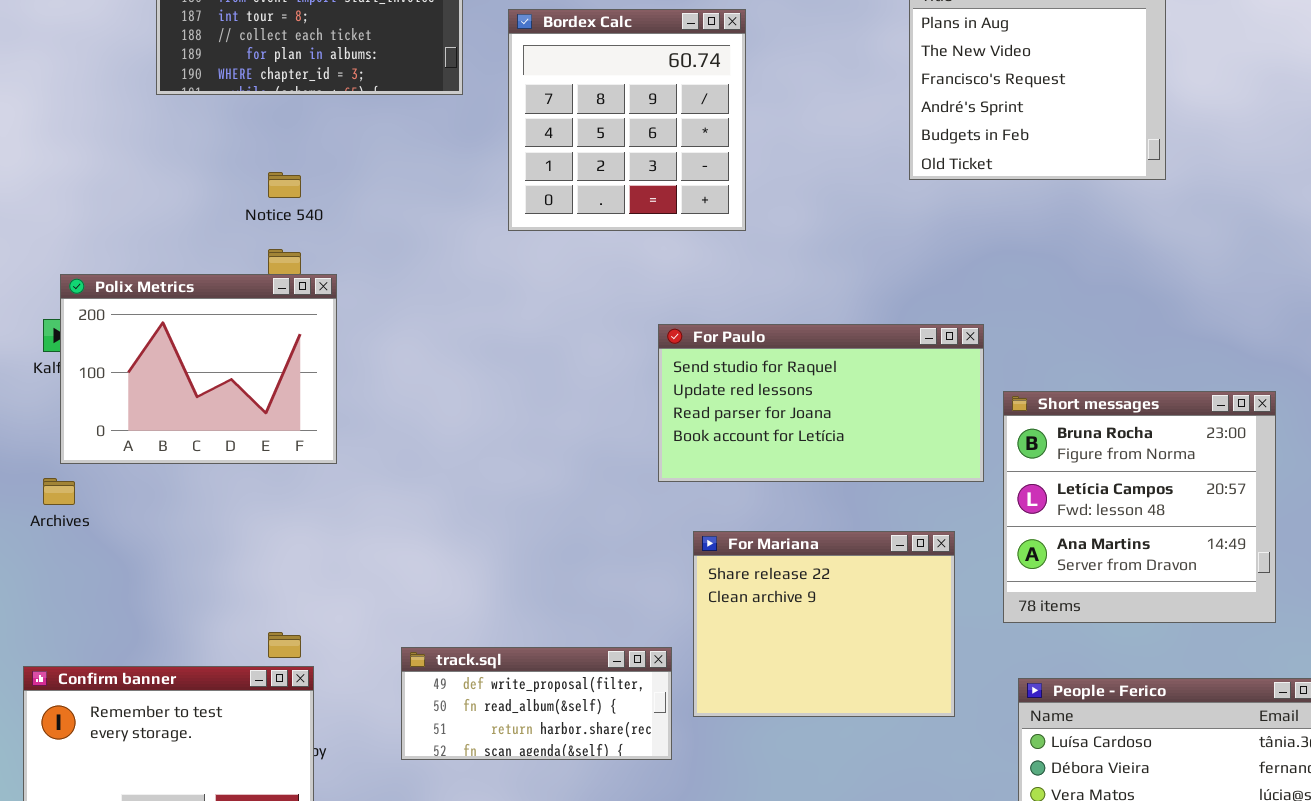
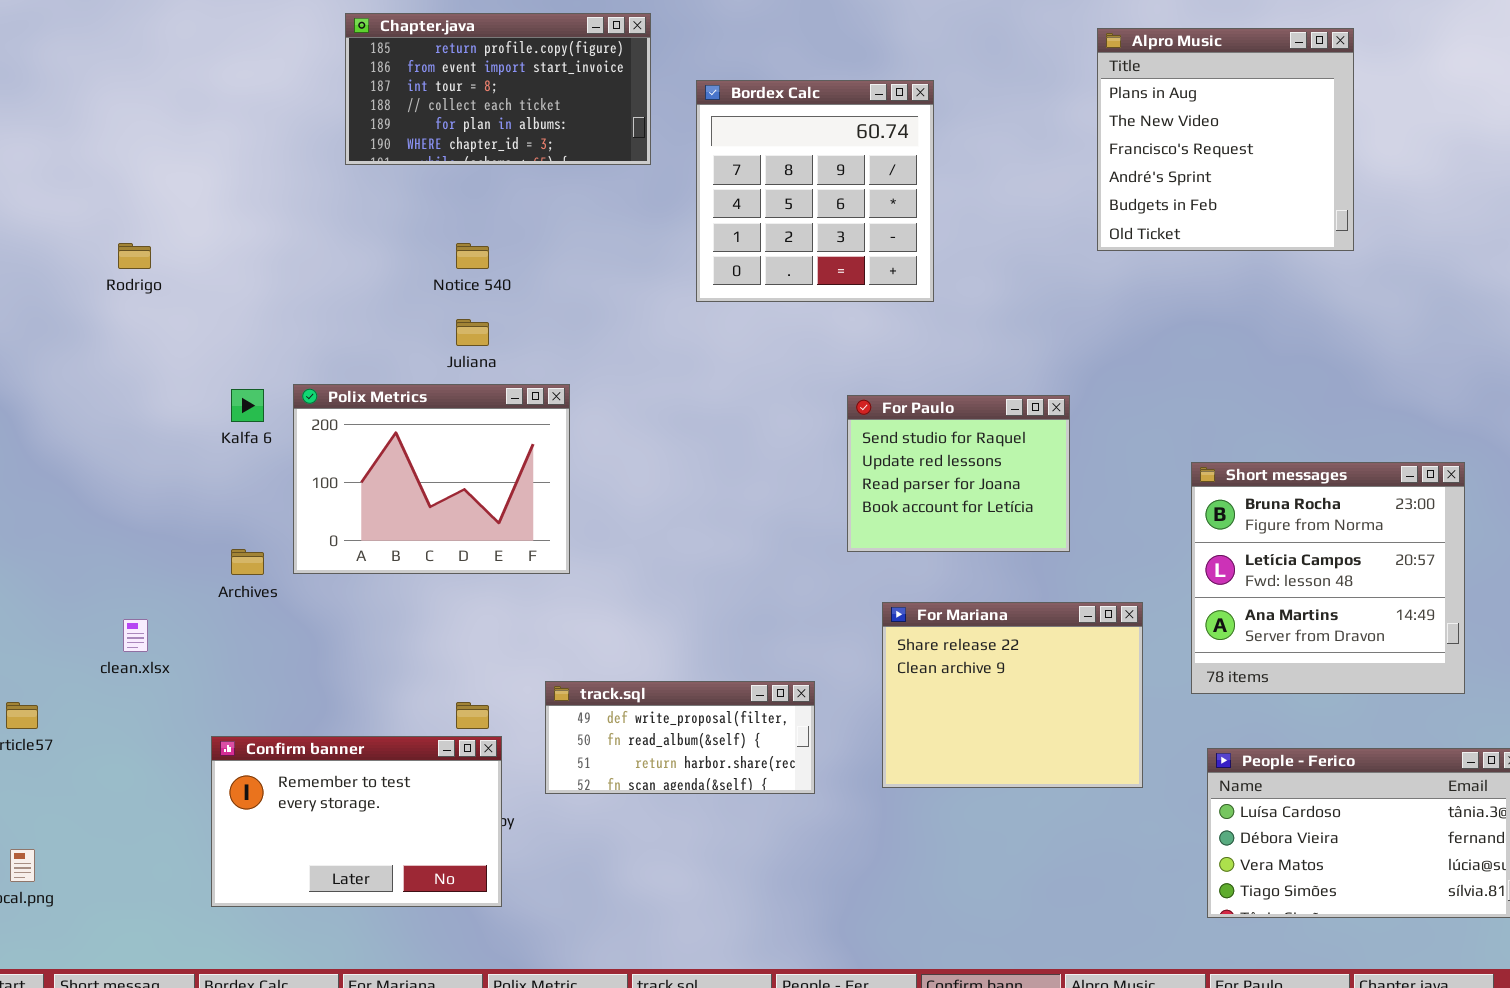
Polix Metrics: [60,274,337,464] -> [293,384,570,574], moved
For Paulo: [658,324,984,482] -> [847,395,1070,552], resized
track.sql: [401,647,672,760] -> [545,681,815,794], moved

